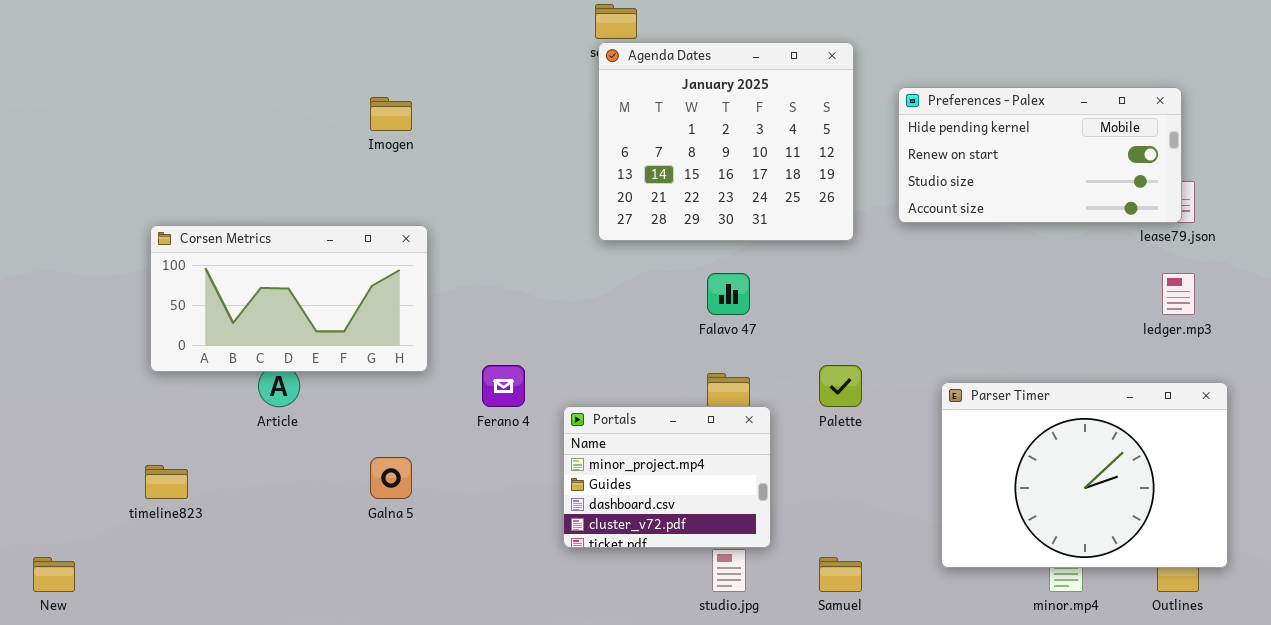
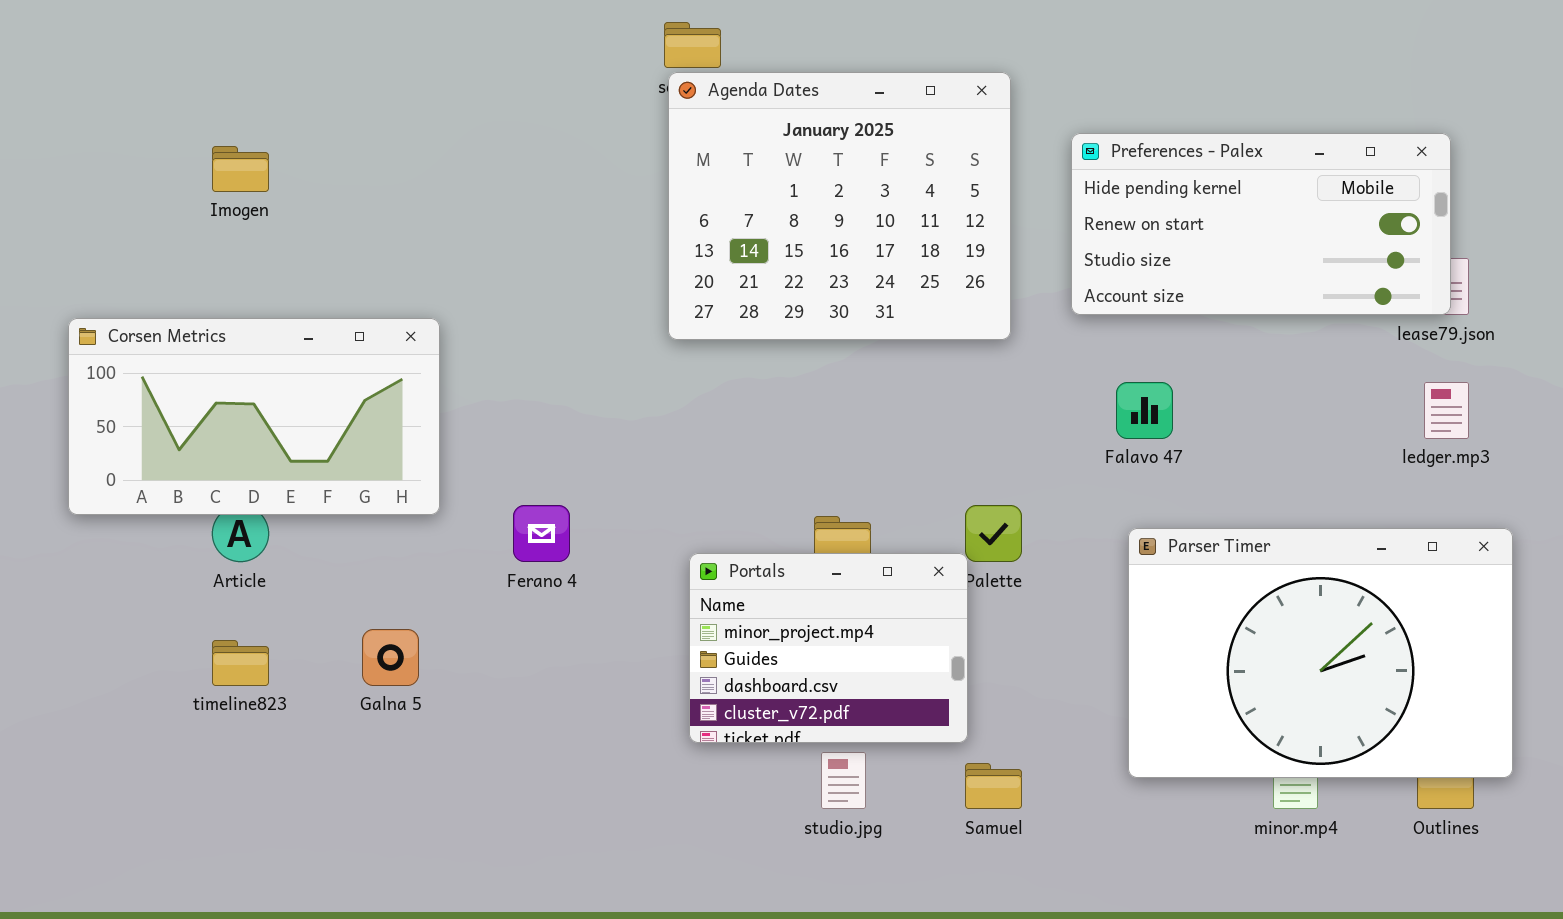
Imogen: [370,97,412,131] -> [212,146,269,192], moved
Falavo 47: [707,273,750,315] -> [1116,382,1173,439], moved
Portals: [563,406,771,548] -> [689,553,968,743], moved
timeline823: [145,465,188,499] -> [212,640,269,686], moved

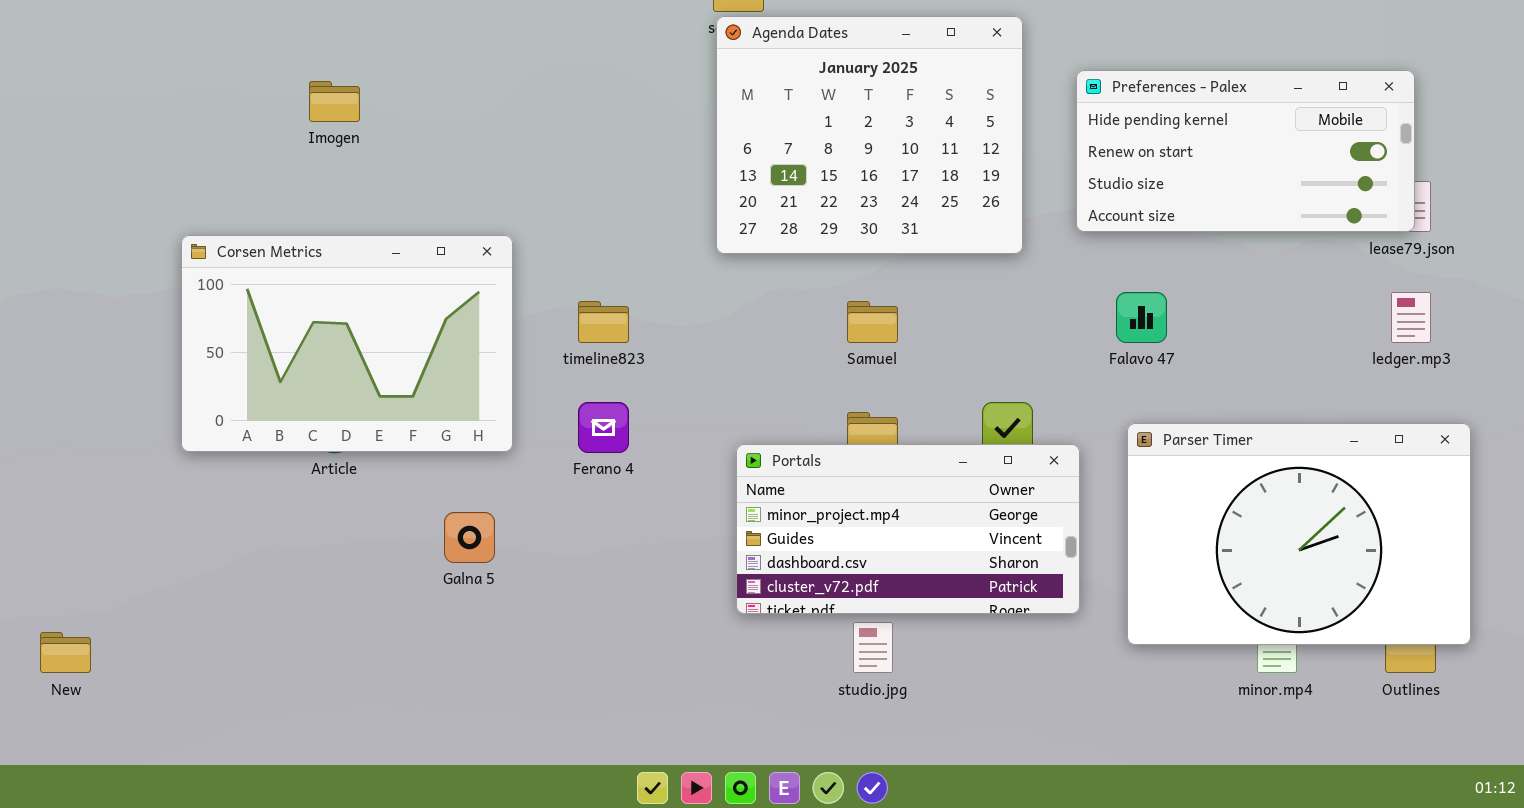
Corsen Metrics: [68,318,440,515] -> [181,235,513,452], resized
Portals: [689,553,968,743] -> [736,444,1080,614], resized
timeline823: [212,640,269,686] -> [578,301,629,343], moved
Samuel: [965,763,1022,809] -> [847,301,898,343], moved

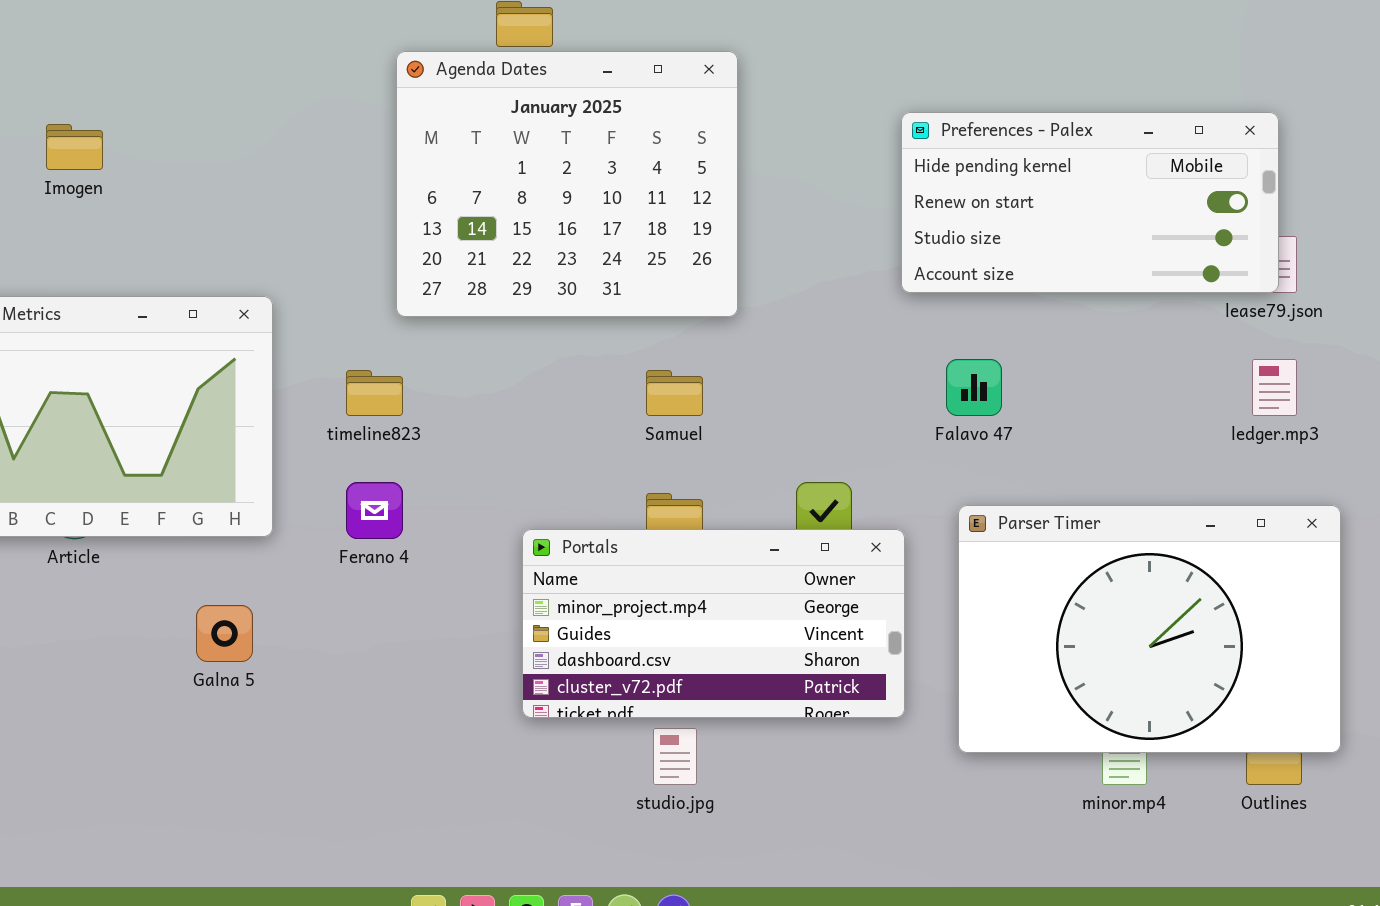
Agenda Dates: [716,16,1023,254] -> [396,51,738,317], moved

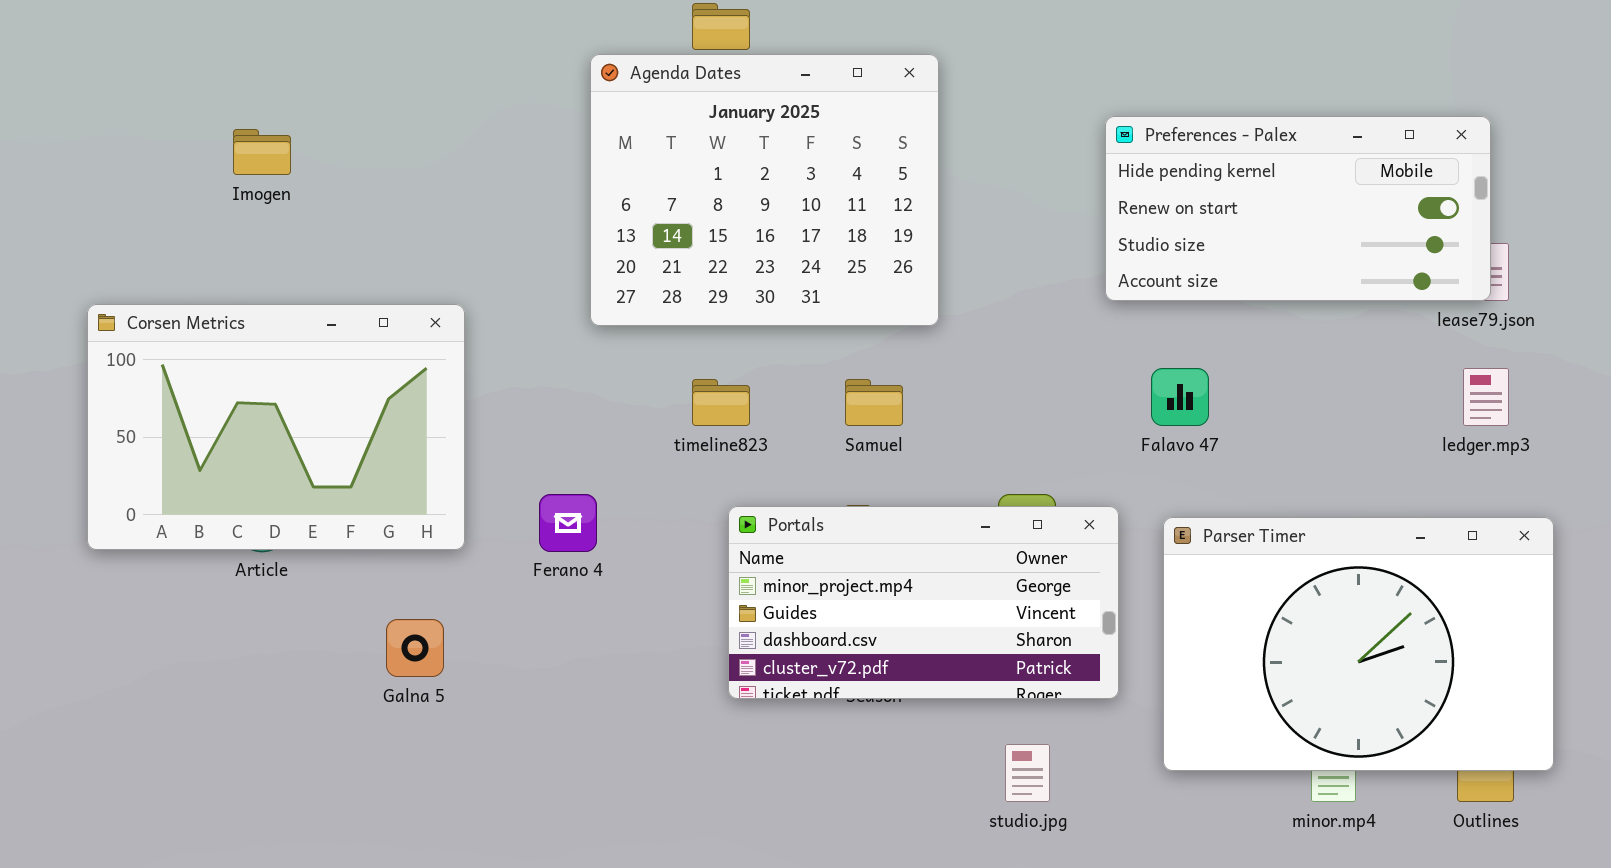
timeline823: [346,370,403,416] -> [692,379,750,426], moved
Portals: [522,529,905,718] -> [728,506,1119,699], moved
studio.jpg: [653,728,697,785] -> [1005,744,1050,802], moved

